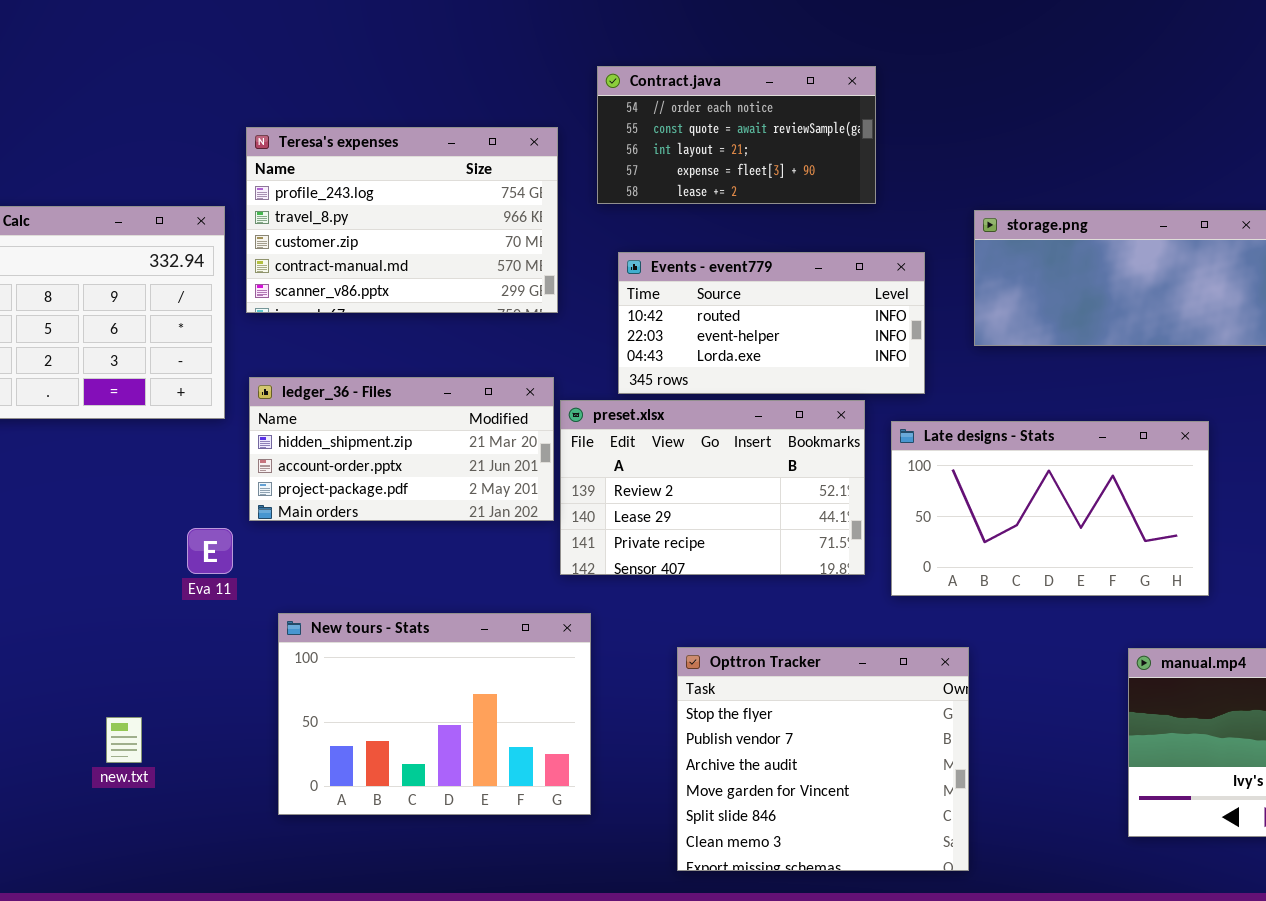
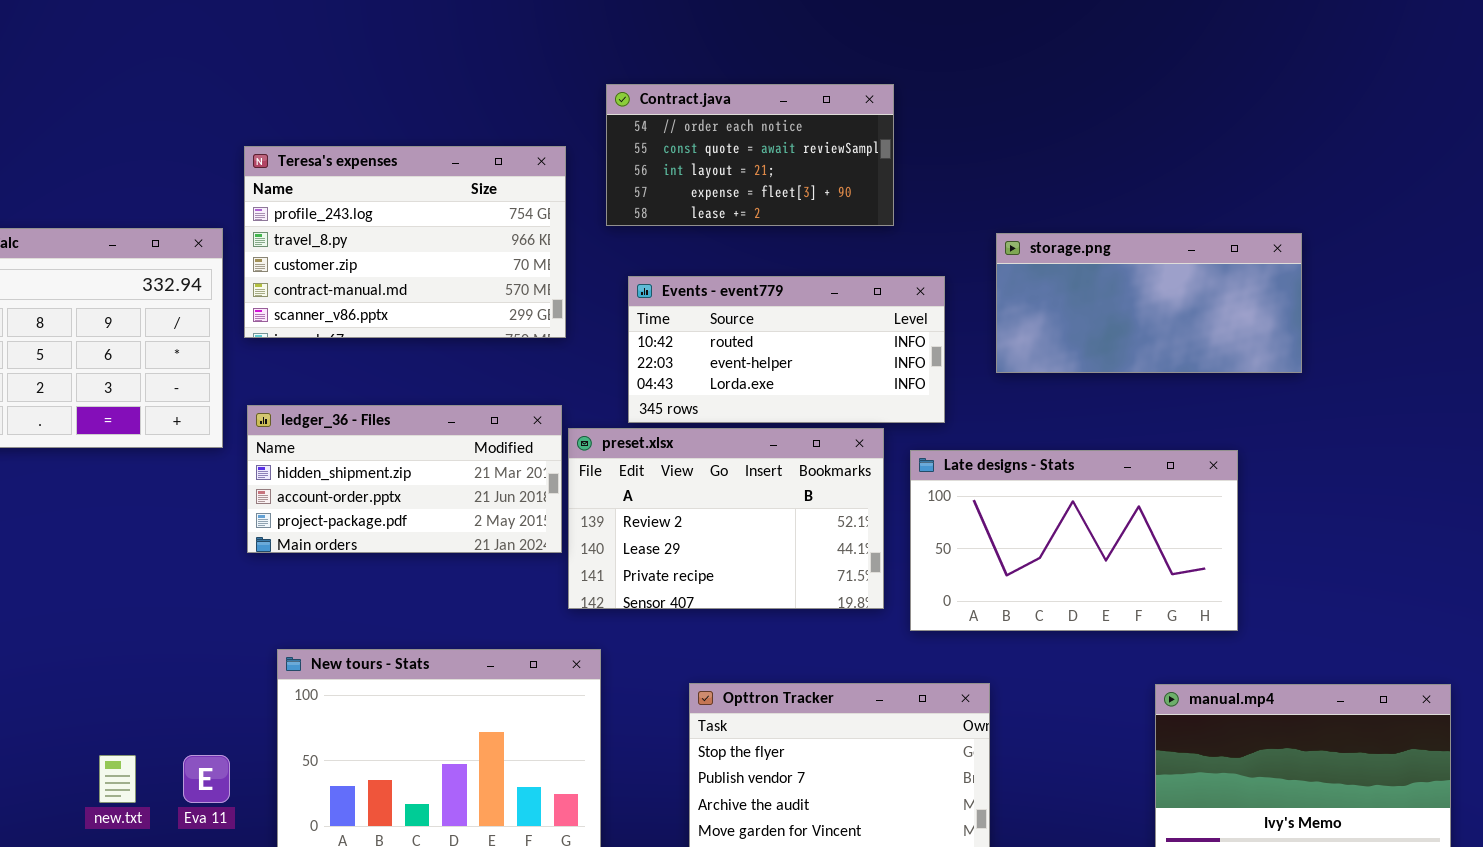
Eva 11: [187,528,233,574] -> [183,755,230,803], moved

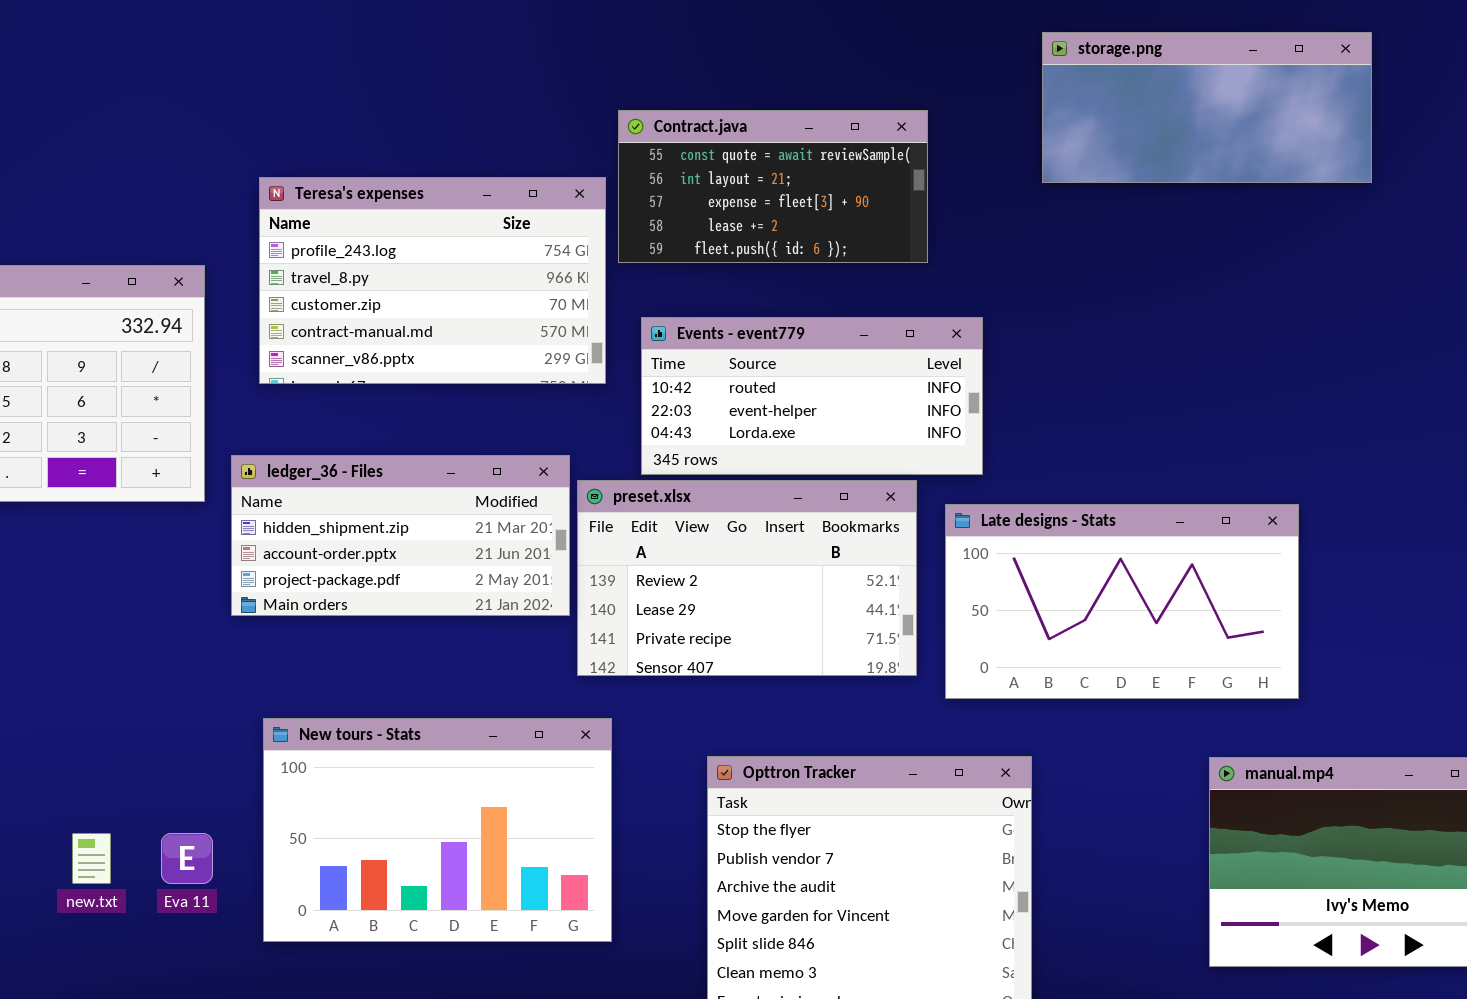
Contract.java: [606,84,894,226] -> [618,110,928,263], scrolled down 1 row
Teresa's expenses: [244,146,566,338] -> [259,177,606,384], moved
storage.png: [996,233,1302,373] -> [1042,32,1372,183], moved

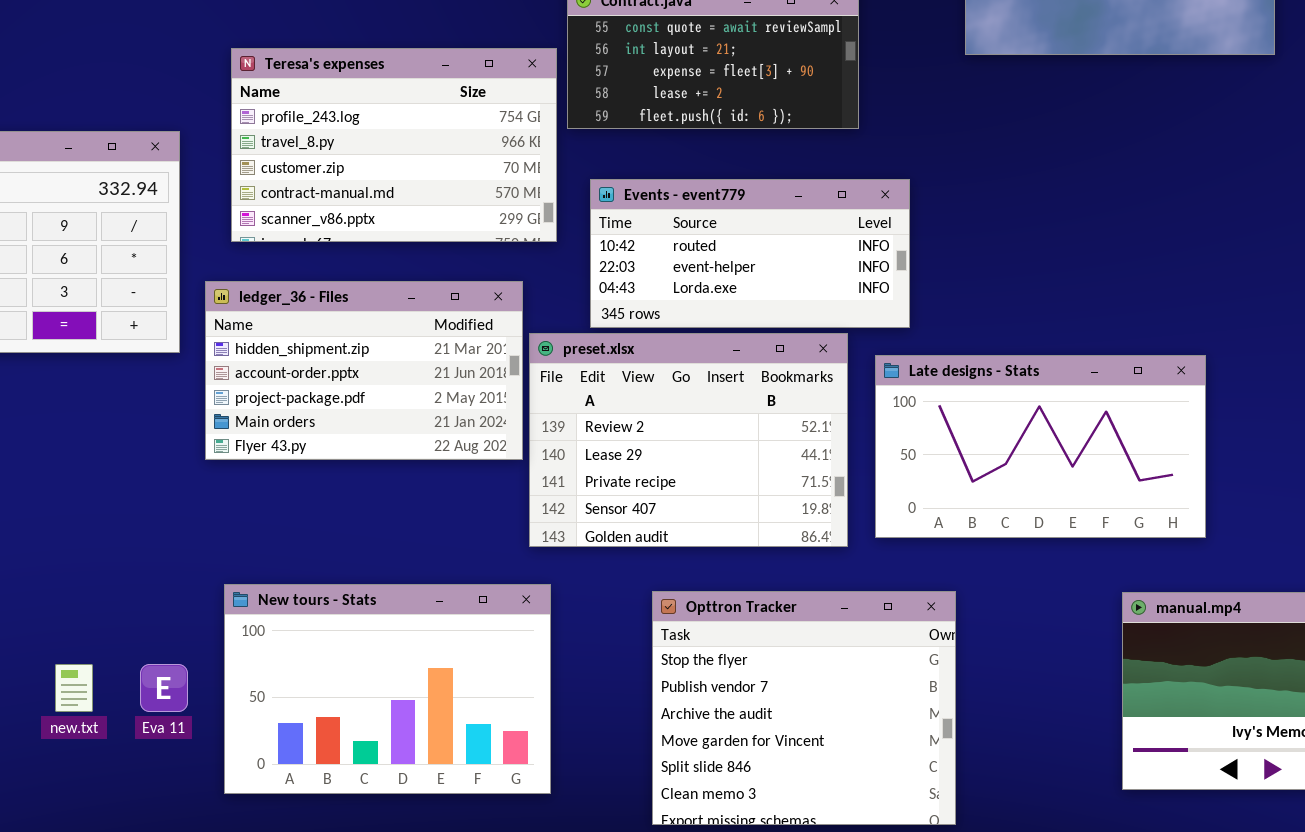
ledger_36 - Files: [231,455,570,616] -> [205,281,523,460], resized
preset.xlsx: [577,480,917,676] -> [529,333,848,547], resized
New tours - Stats: [263,718,612,942] -> [224,584,551,794], moved

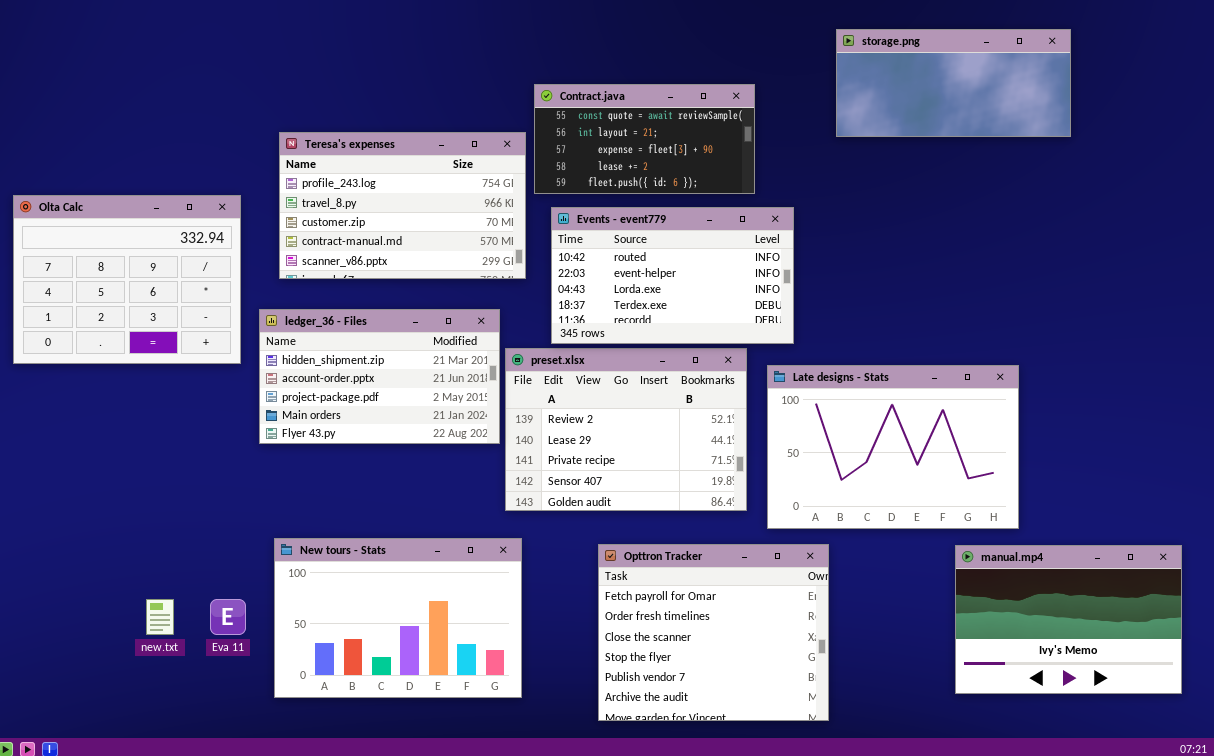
Events - event779: [590,179,910,328] -> [551,207,794,344], resized
Late designs - Stats: [875,355,1206,538] -> [767,365,1019,529], resized
Opttron Tracker: [652,591,956,825] -> [598,544,829,721], scrolled up 3 rows

